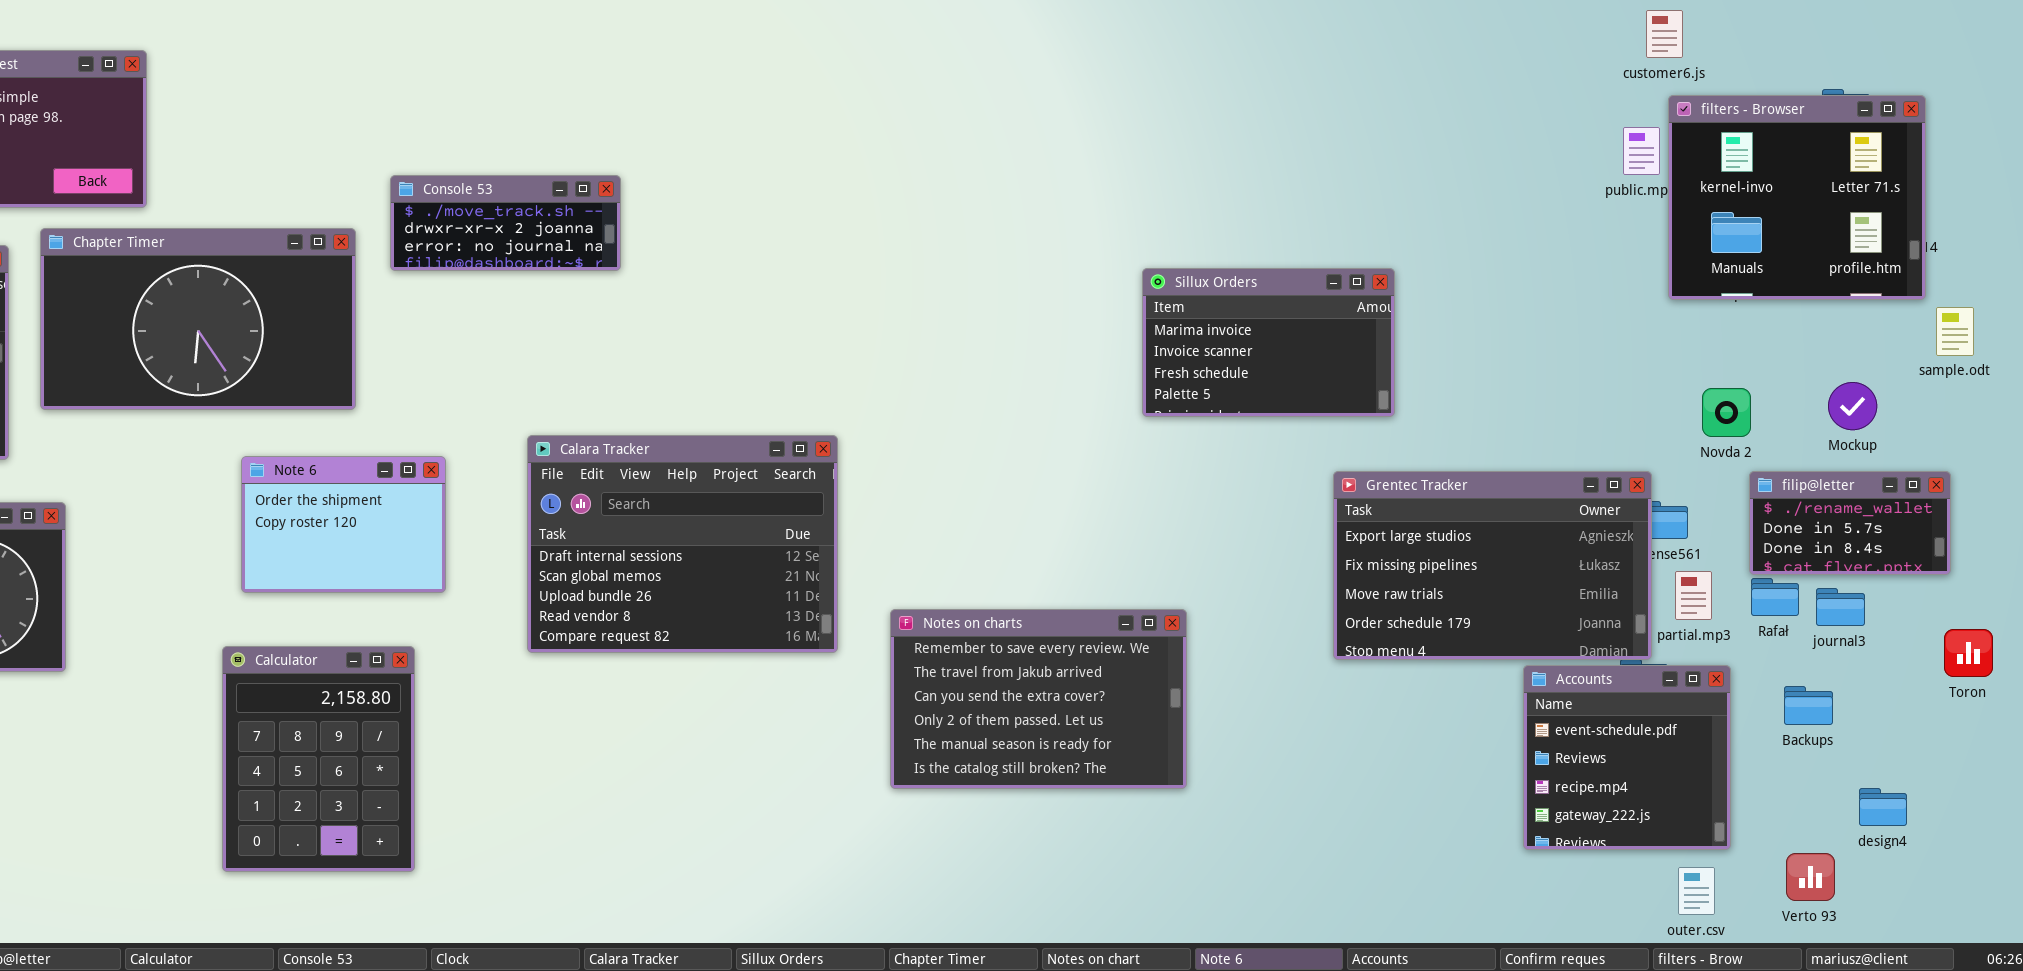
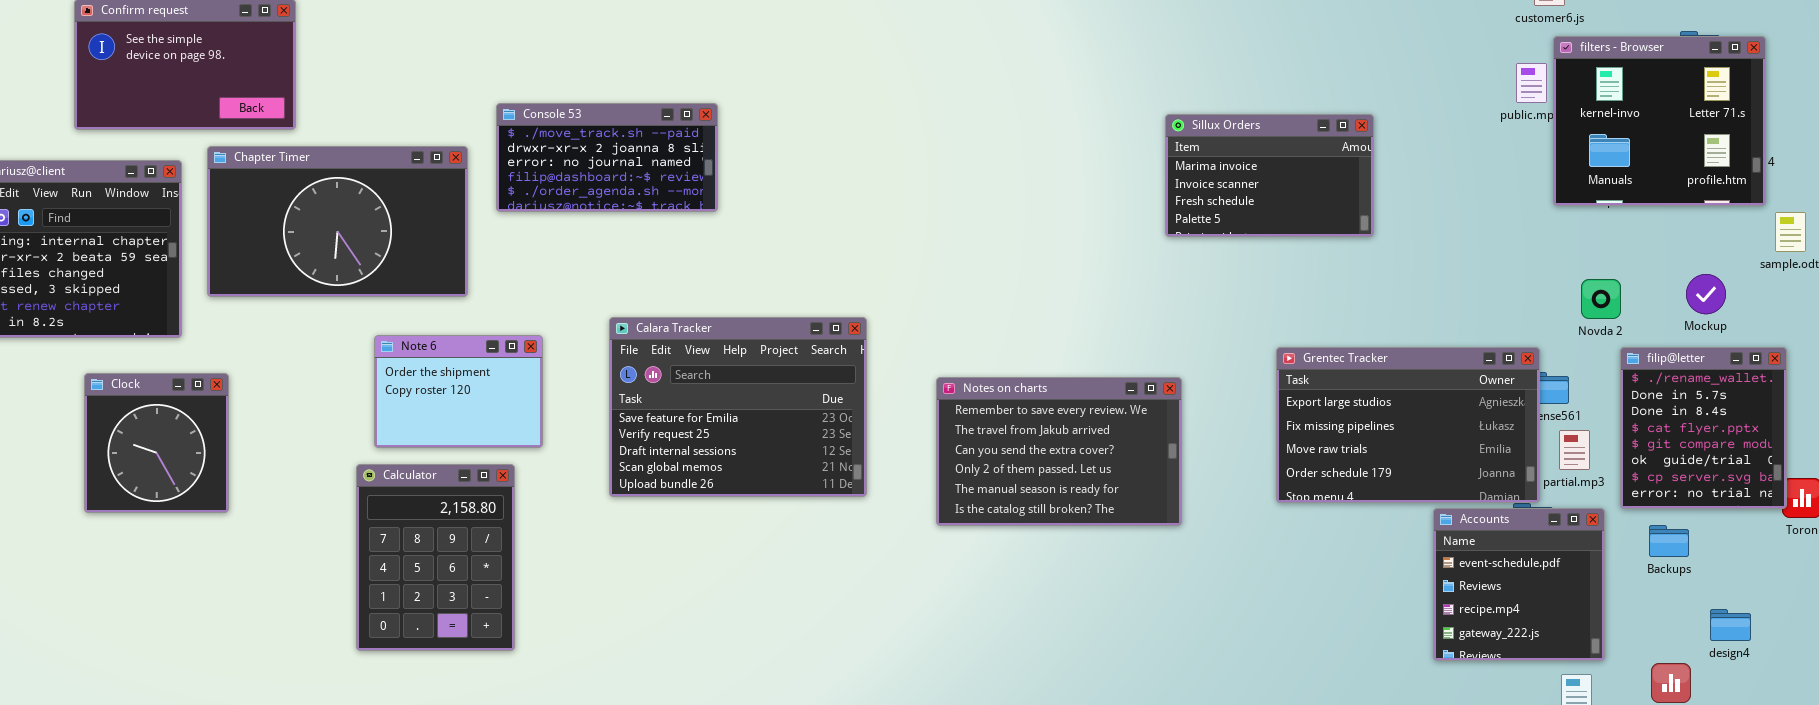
Console 53: [390,175,621,271] -> [496,103,718,212], resized
Sillux Orders: [1142,268,1395,417] -> [1165,114,1374,237], moved
Calara Tracker: [527,435,838,653] -> [609,317,867,497], scrolled up 2 rows
filip@letter: [1749,471,1951,575] -> [1620,347,1787,509], resized
Notes on charts: [890,609,1187,789] -> [936,377,1182,526], moved
Calculator: [222,646,415,872] -> [356,464,515,651], moved

